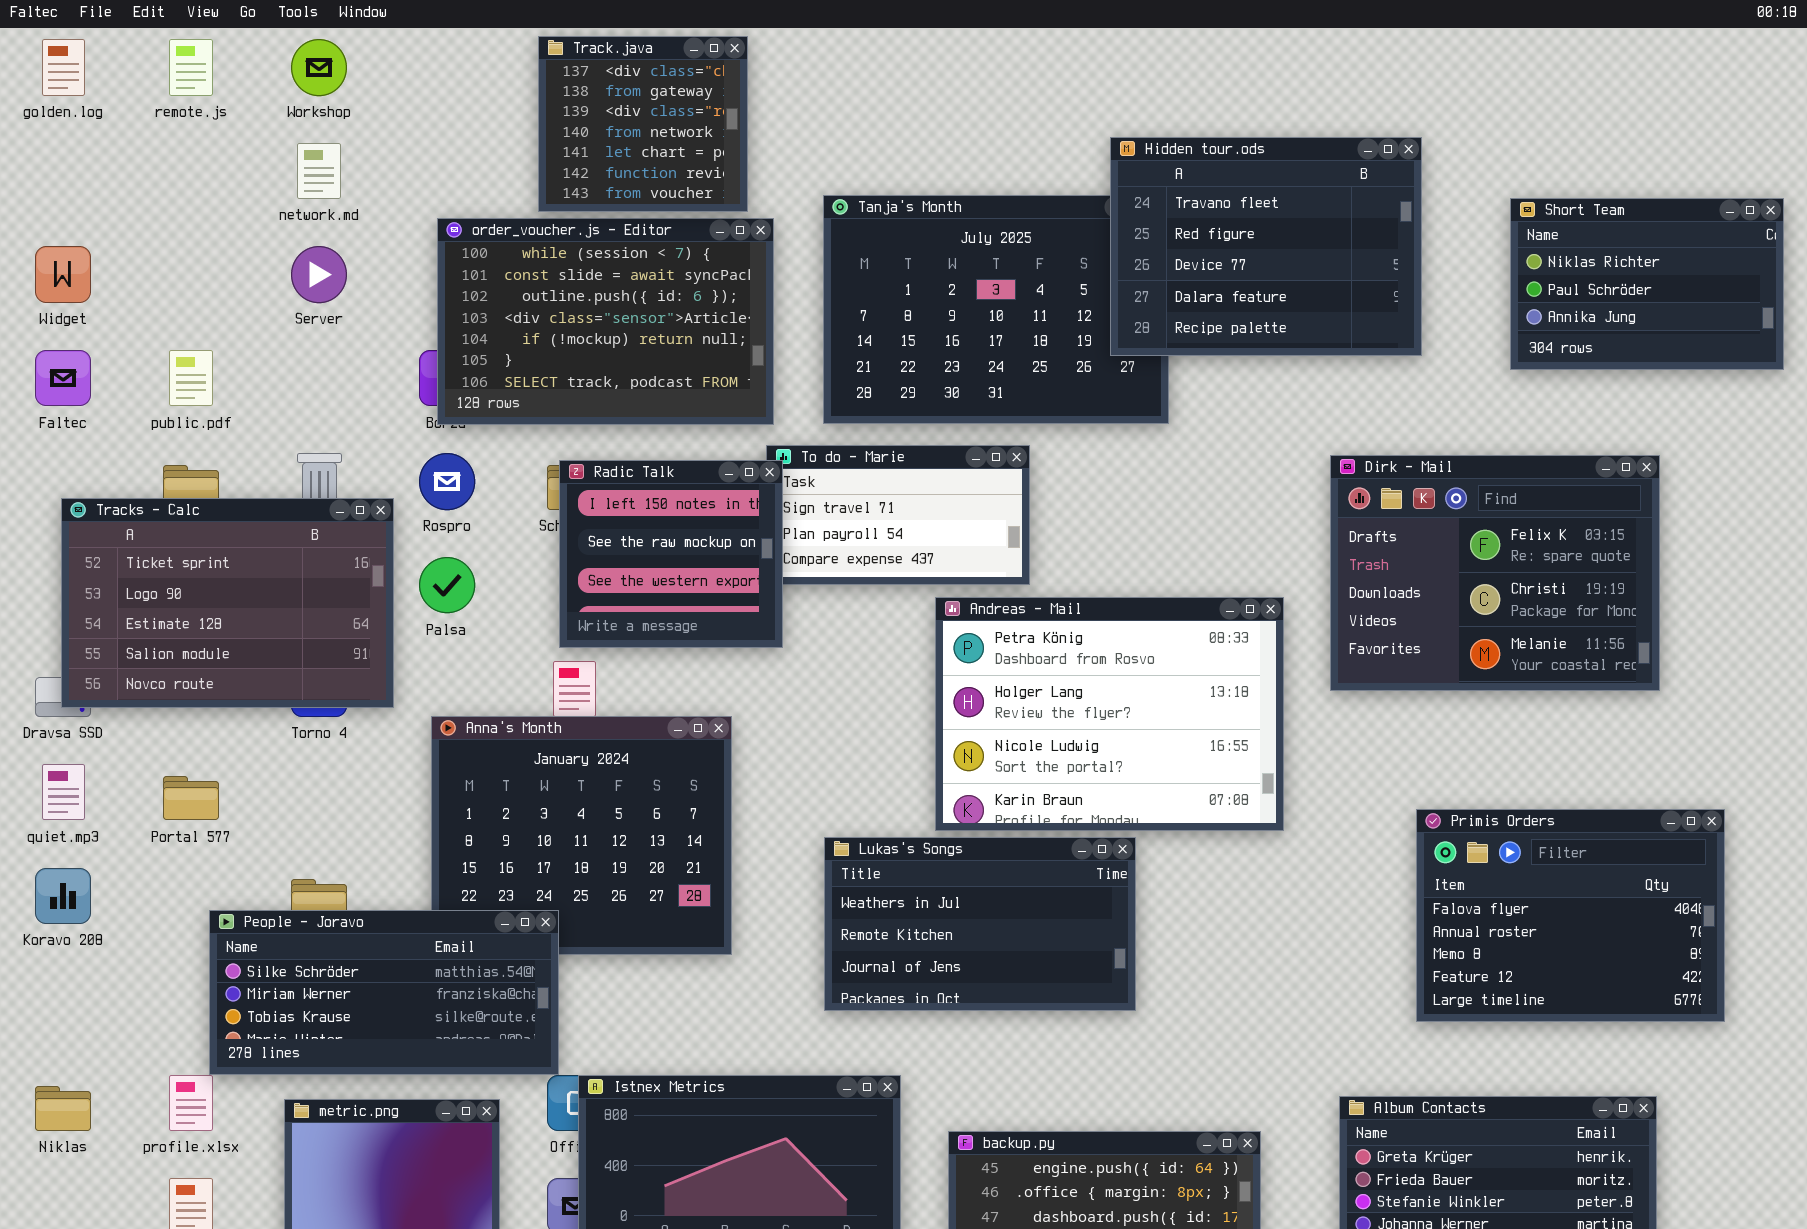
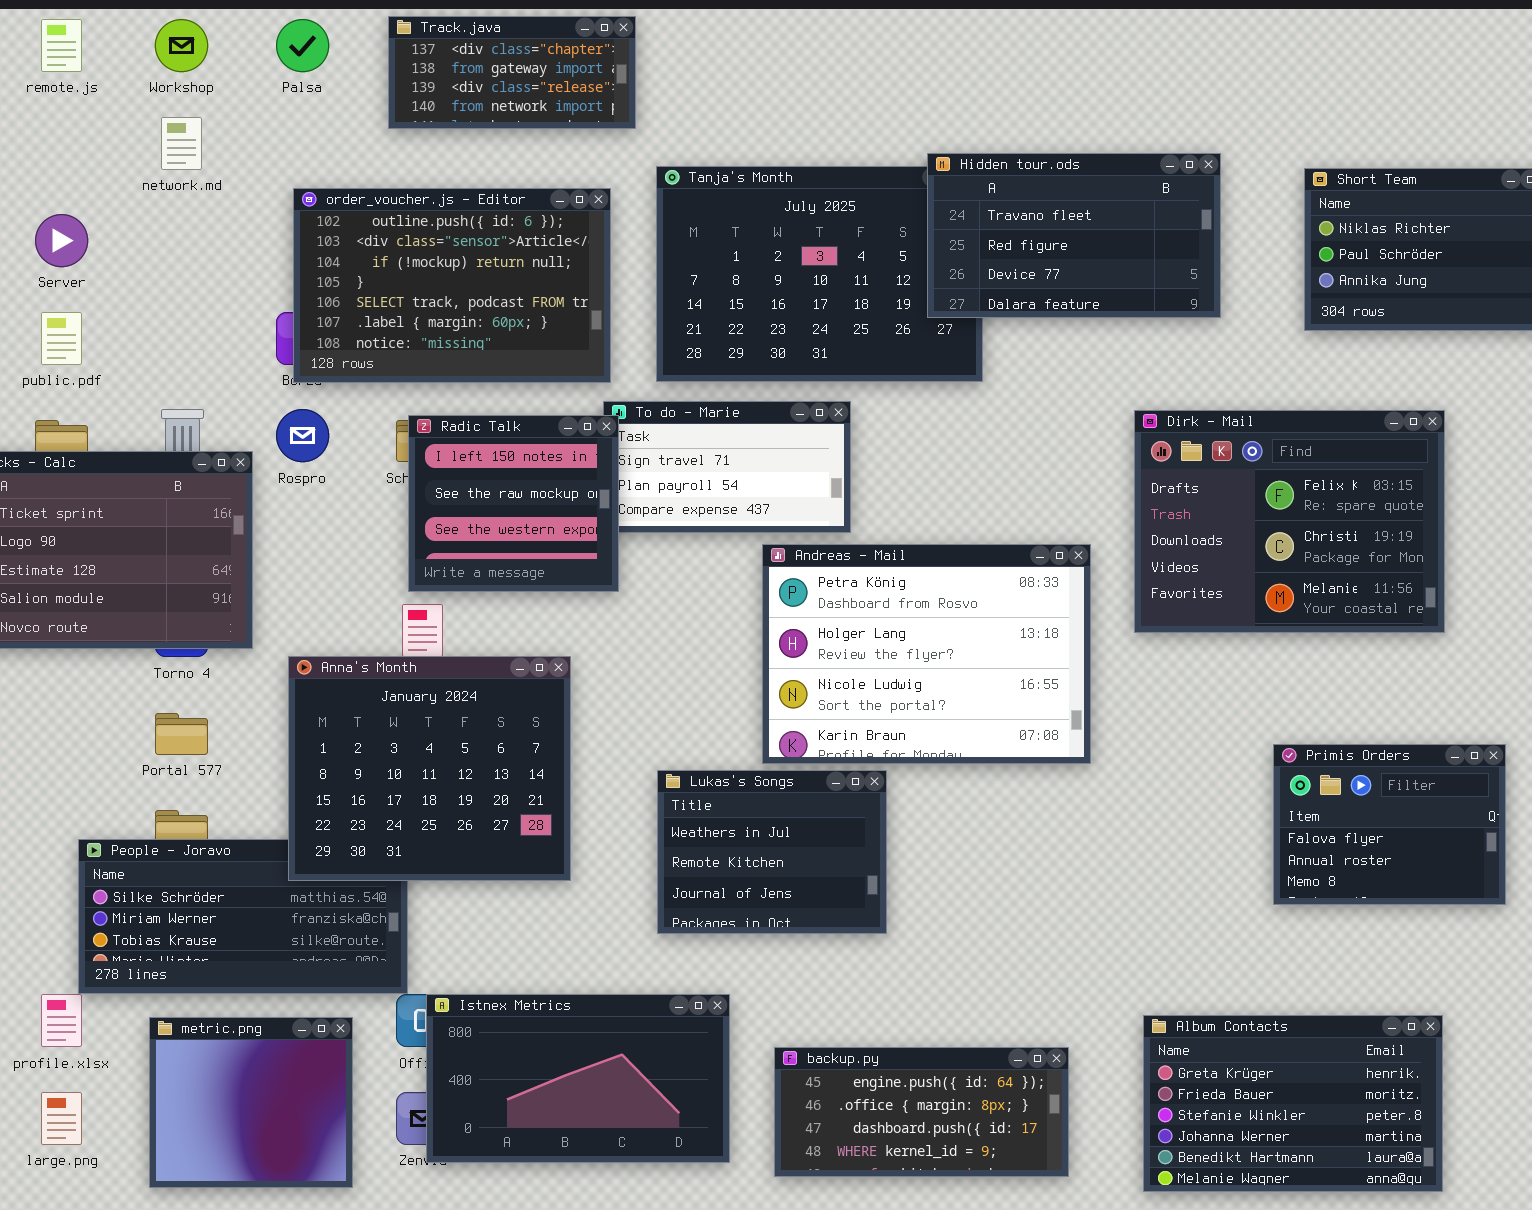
Track.java: [538,36,748,212] -> [388,16,636,129], resized
Hidden tour.ods: [1110,137,1422,356] -> [927,153,1221,318], resized
order_voucher.js - Editor: [437,218,774,425] -> [293,188,611,383], scrolled down 2 rows
Server: [291,246,347,303] -> [35,214,88,267], moved
Palsa: [419,557,475,613] -> [276,19,329,72], moved
Anna's Month: [431,716,732,955] -> [288,656,571,881], raised
Portal 577: [163,776,219,820] -> [155,713,208,755], moved
Primis Orders: [1416,809,1725,1022] -> [1273,744,1506,905], resized
Lukas's Songs: [824,837,1136,1011] -> [657,770,887,934], resized

